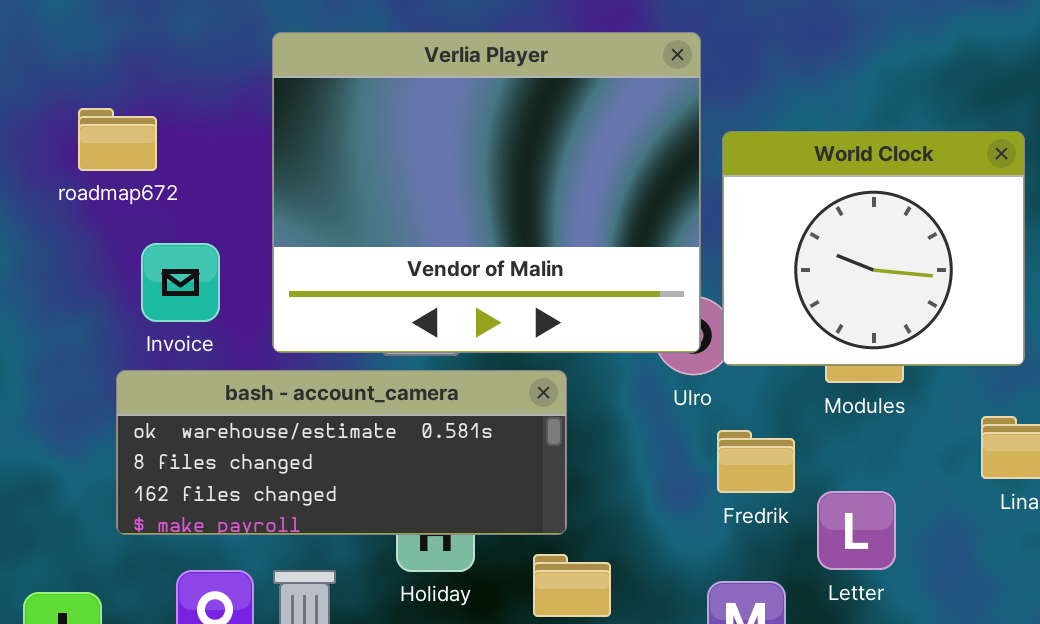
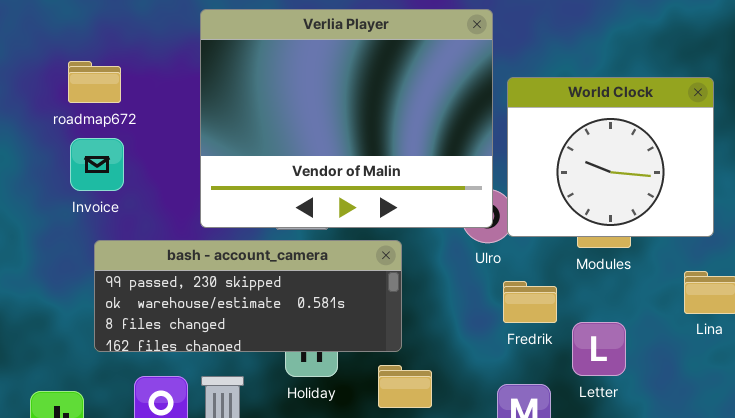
Invoice: [141,243,220,322] -> [70,138,124,191], moved
bash - account_camera: [116,370,567,535] -> [94,240,402,352], scrolled up 1 row

